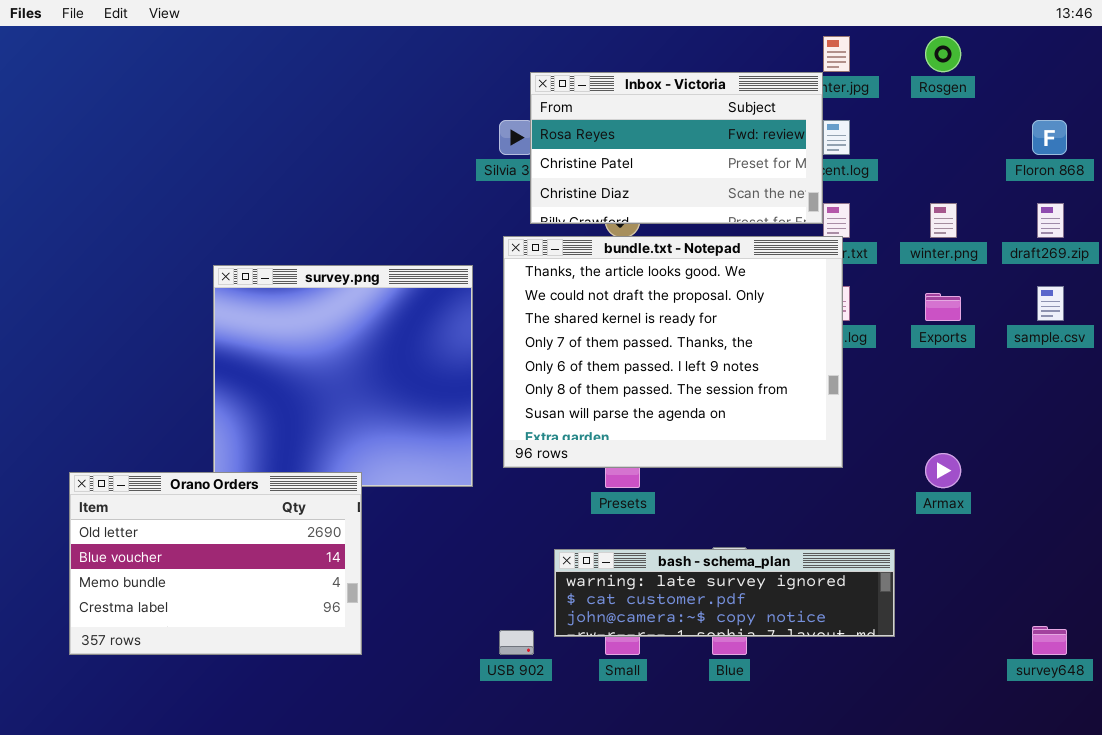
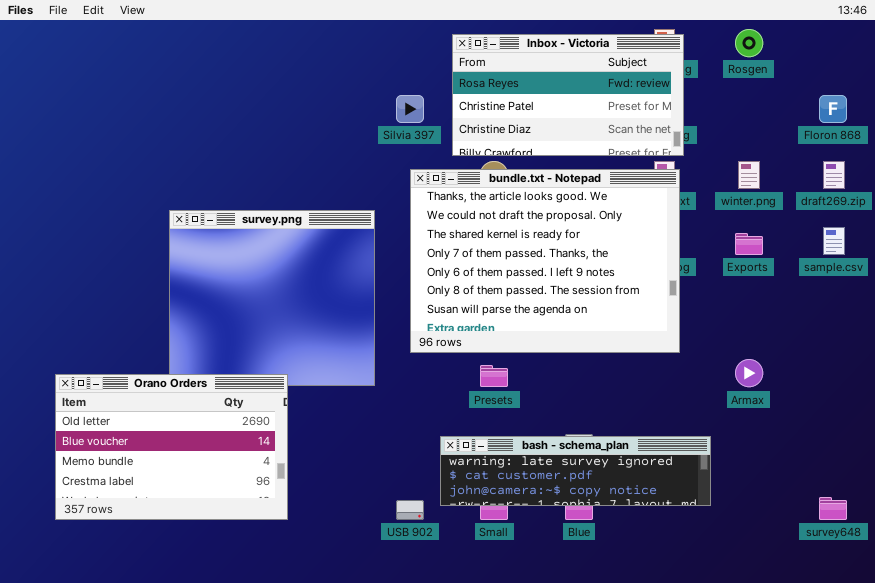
Inbox - Victoria: [530,72,823,224] -> [452,34,684,156], moved
bundle.txt - Notepad: [503,236,843,468] -> [410,169,680,353], moved

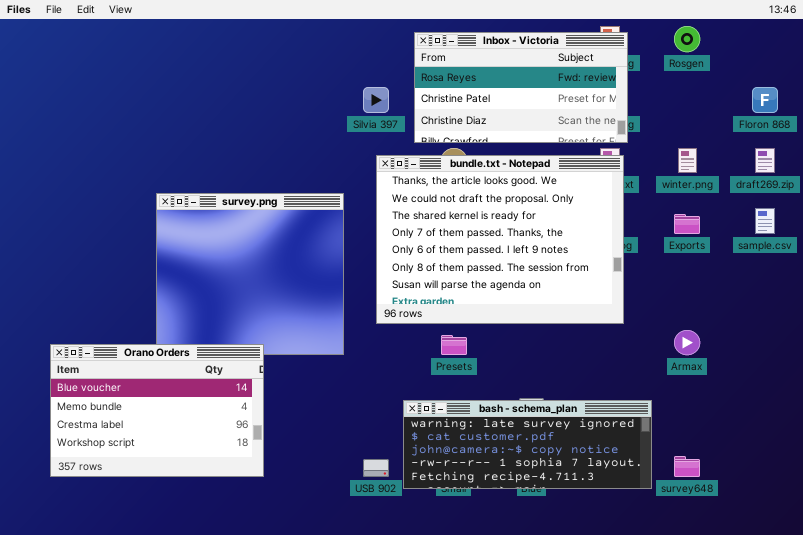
Orano Orders: [55,374,288,520] -> [50,344,264,477], scrolled down 1 row
bash - schema_plan: [440,436,711,506] -> [403,400,652,489], resized
survey648: [819,497,847,520] -> [674,456,700,477], moved

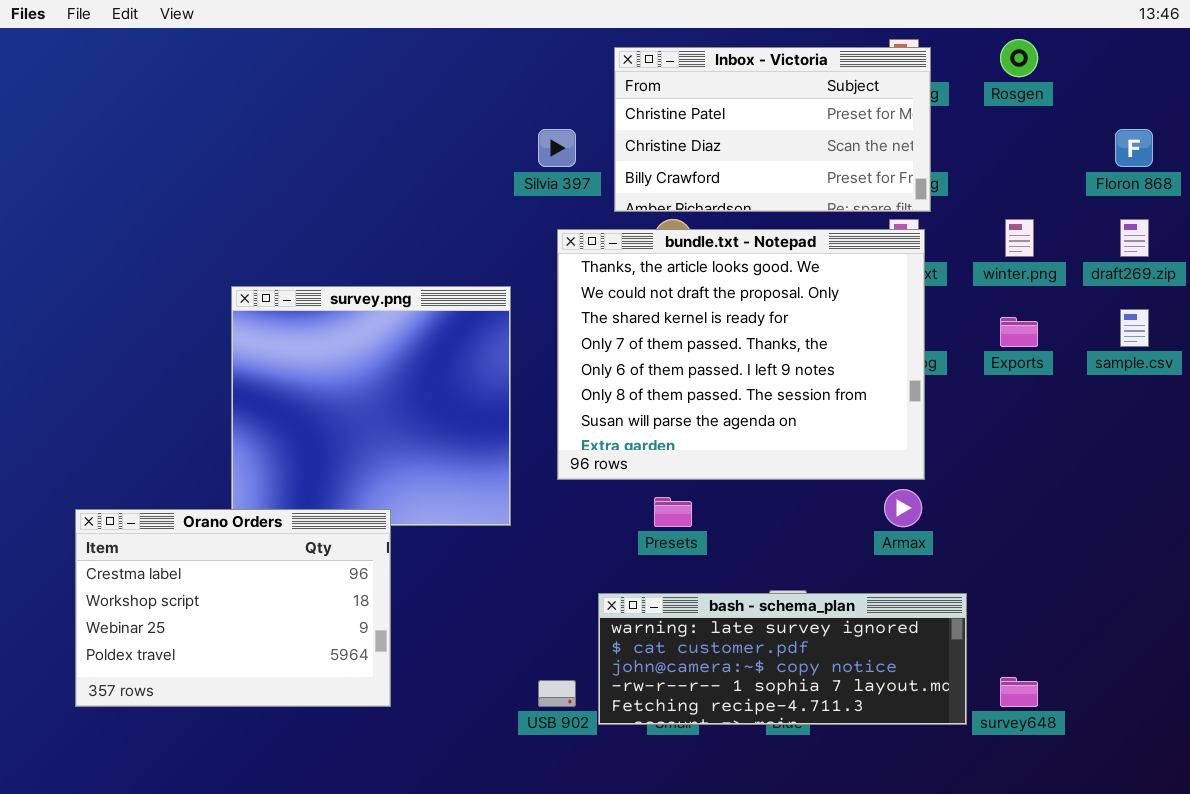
Inbox - Victoria: [414,32,628,143] -> [614,47,931,212], scrolled down 1 row
Armax: [674,330,700,355] -> [884,489,922,527], moved
Orano Orders: [50,344,264,477] -> [75,509,391,707], scrolled down 2 rows

